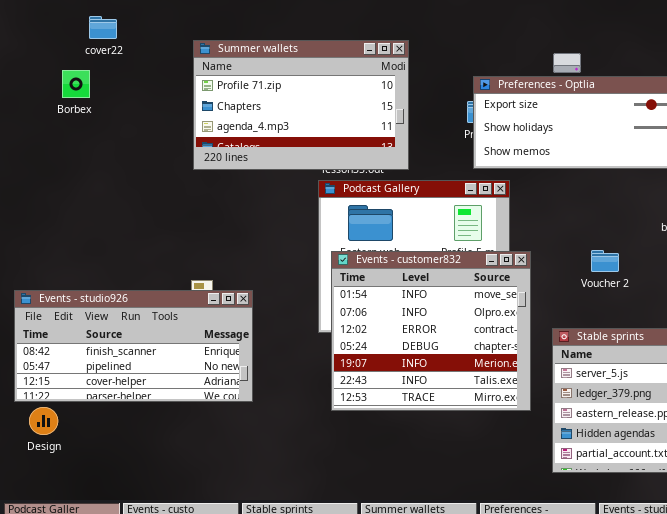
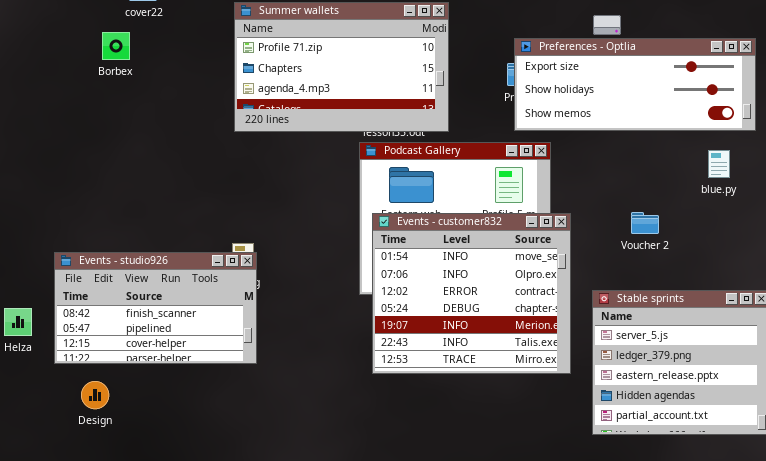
Events - studio926: [14,290,253,402] -> [54,252,257,364], resized
Design: [29,407,58,435] -> [81,381,109,409], moved

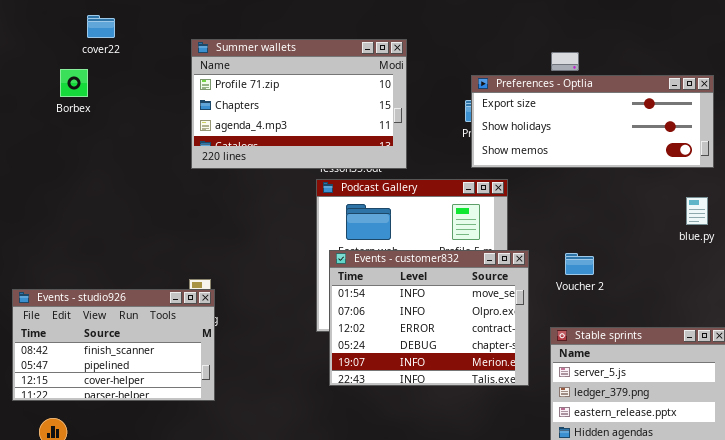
blue.py: [708,150,730,178] -> [686,197,708,225], moved
Voucher 2: [631,212,659,234] -> [565,253,594,275], moved
Events - customer832: [372,213,571,374] -> [329,250,529,386], resized

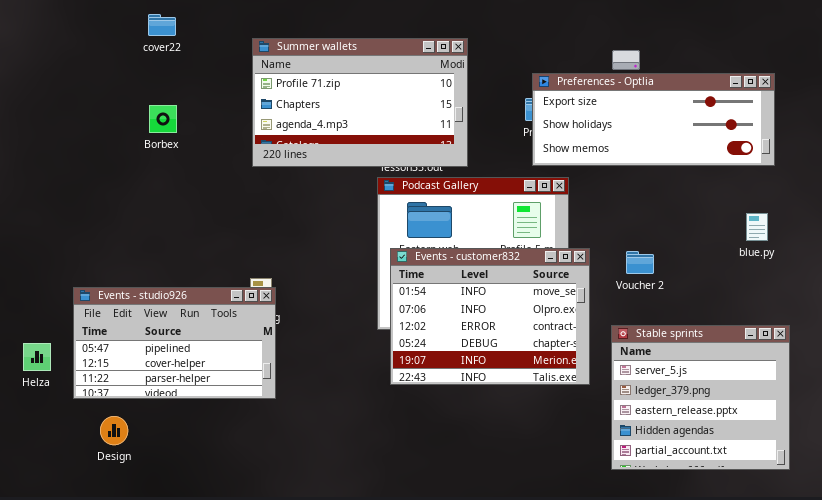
Borbex: [60,69,88,97] -> [149,105,177,133], moved
blue.py: [686,197,708,225] -> [746,213,768,241], moved
Events - studio926: [12,289,215,401] -> [73,287,276,399], scrolled down 1 row

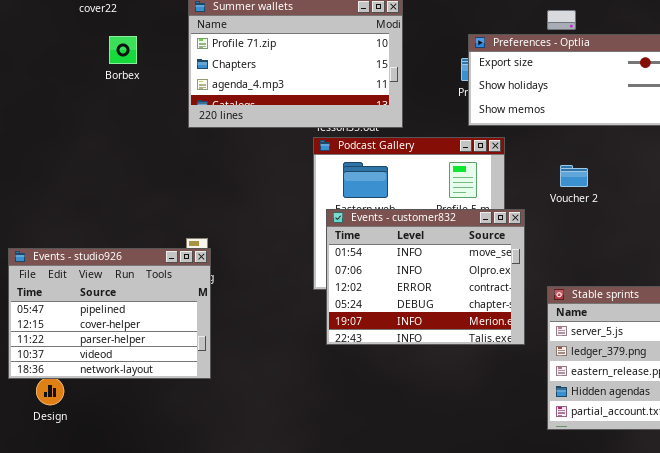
Borbex: [149,105,177,133] -> [109,36,137,64], moved
Voucher 2: [626,251,654,274] -> [560,165,588,187], moved
Events - studio926: [73,287,276,399] -> [8,248,211,379], resized

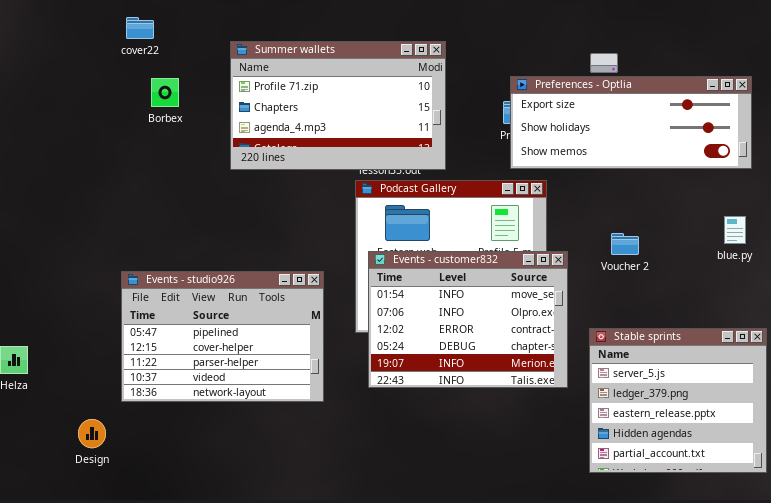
Voucher 2: [560,165,588,187] -> [611,233,639,255], moved
Events - studio926: [8,248,211,379] -> [121,271,324,402], moved

